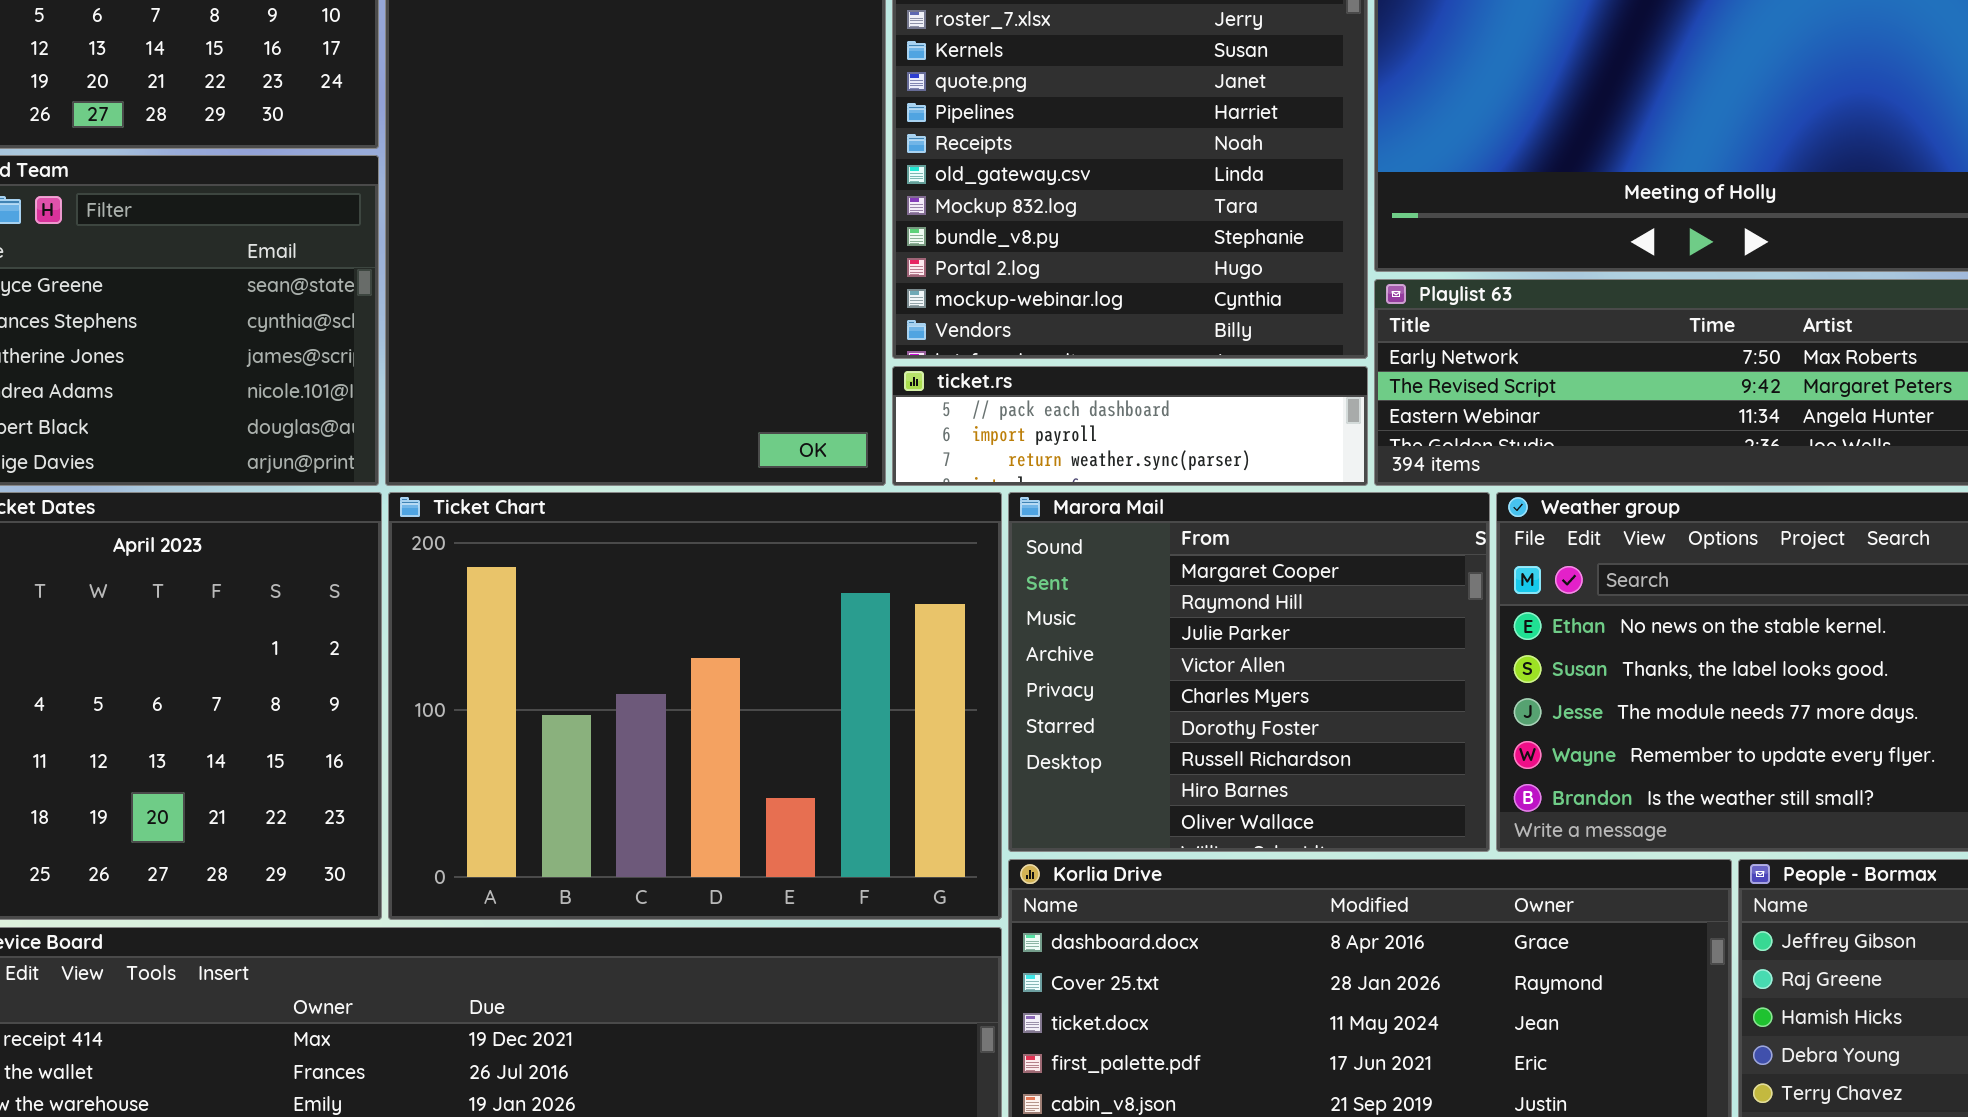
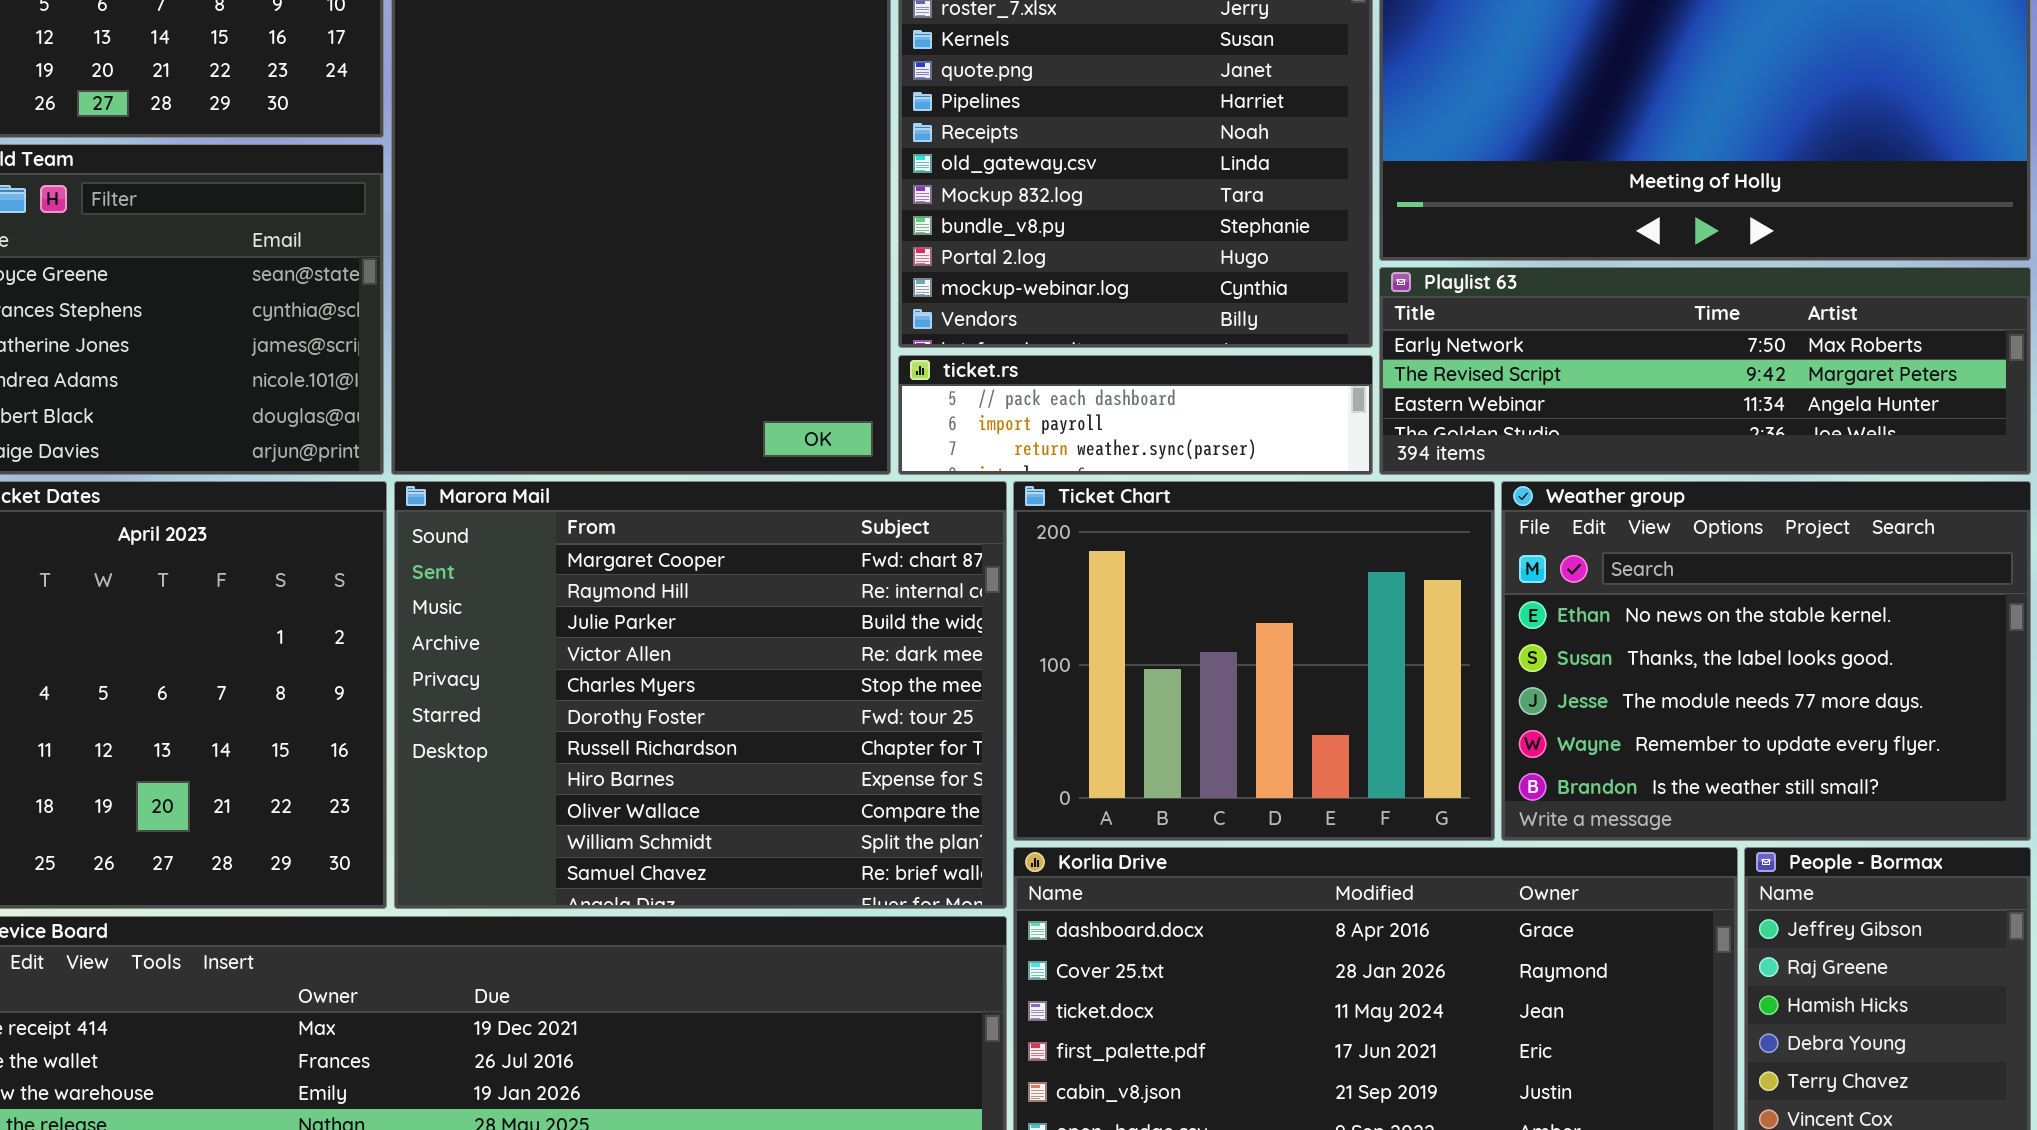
Ticket Chart: [388,492,1002,920] -> [1013,481,1495,841], moved, resized
Marora Mail: [1008,492,1490,852] -> [394,481,1007,909], moved, resized

